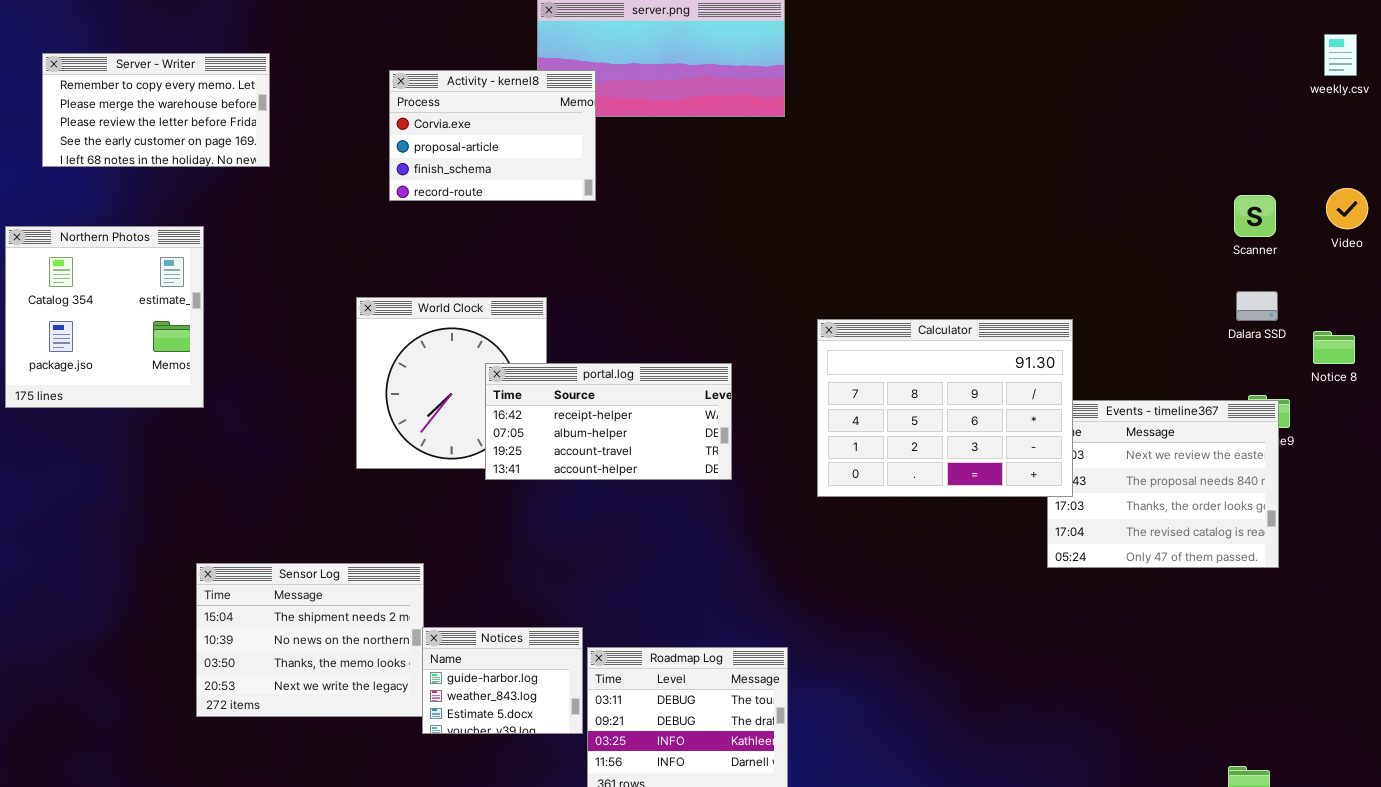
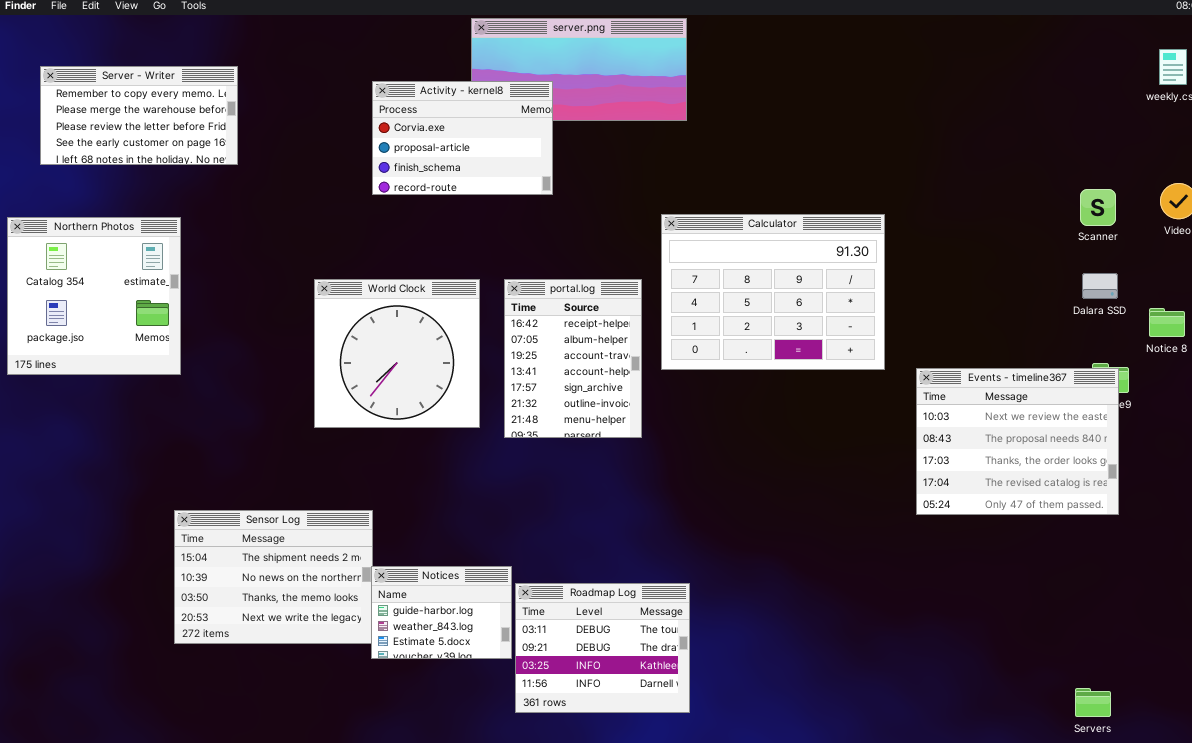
Activity - kernel8: [389,70,596,201] -> [372,81,553,195], moved
Calculator: [817,319,1073,497] -> [661,214,885,370], moved
portal.log: [485,363,732,480] -> [504,279,642,438], resized

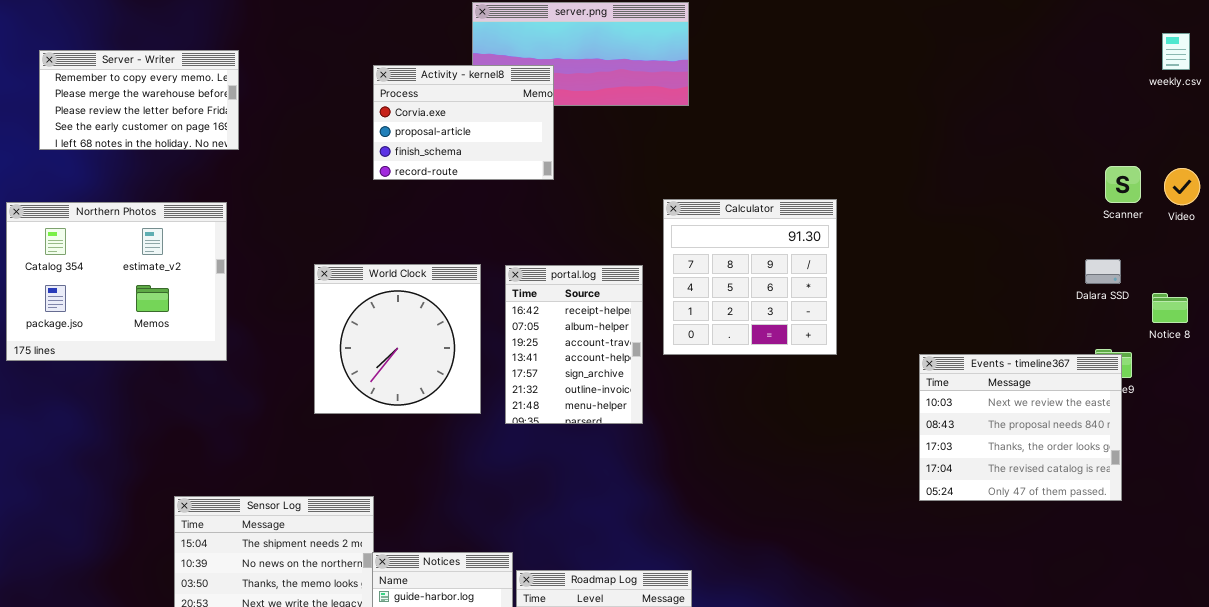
Scanner: [1080,189,1116,226] -> [1105,166,1141,203], moved
Calculator: [661,214,885,370] -> [663,199,837,355], resized
Northern Photos: [7,217,181,375] -> [6,202,227,361], resized

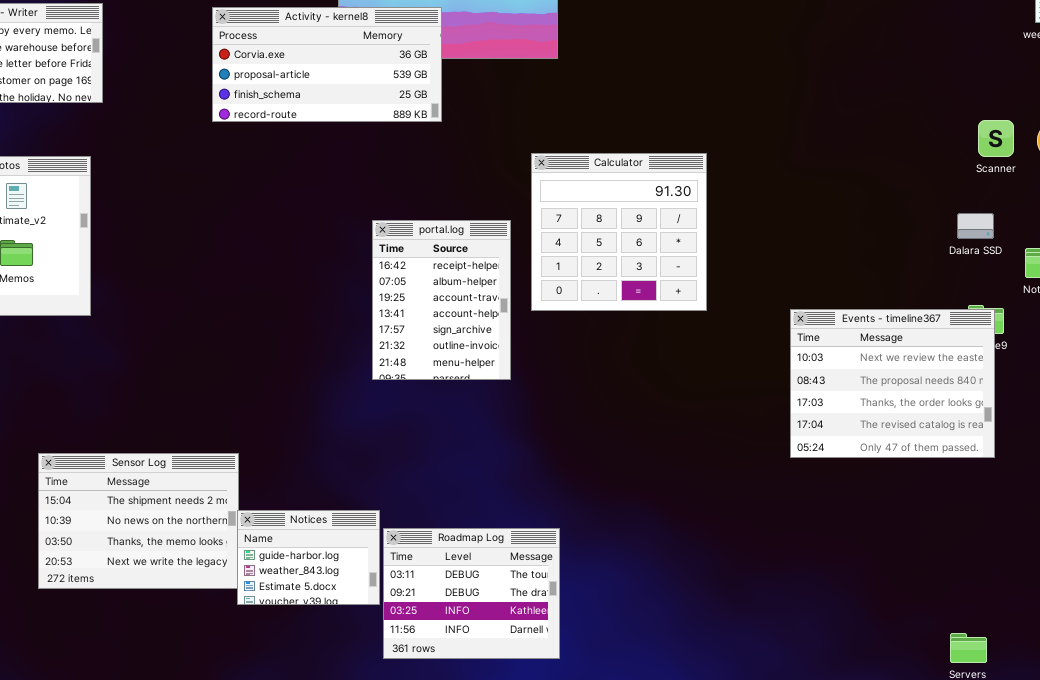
Activity - kernel8: [373,65,554,180] -> [212,7,442,122], moved, resized
World Clock: [314,264,481,414] -> none, closed

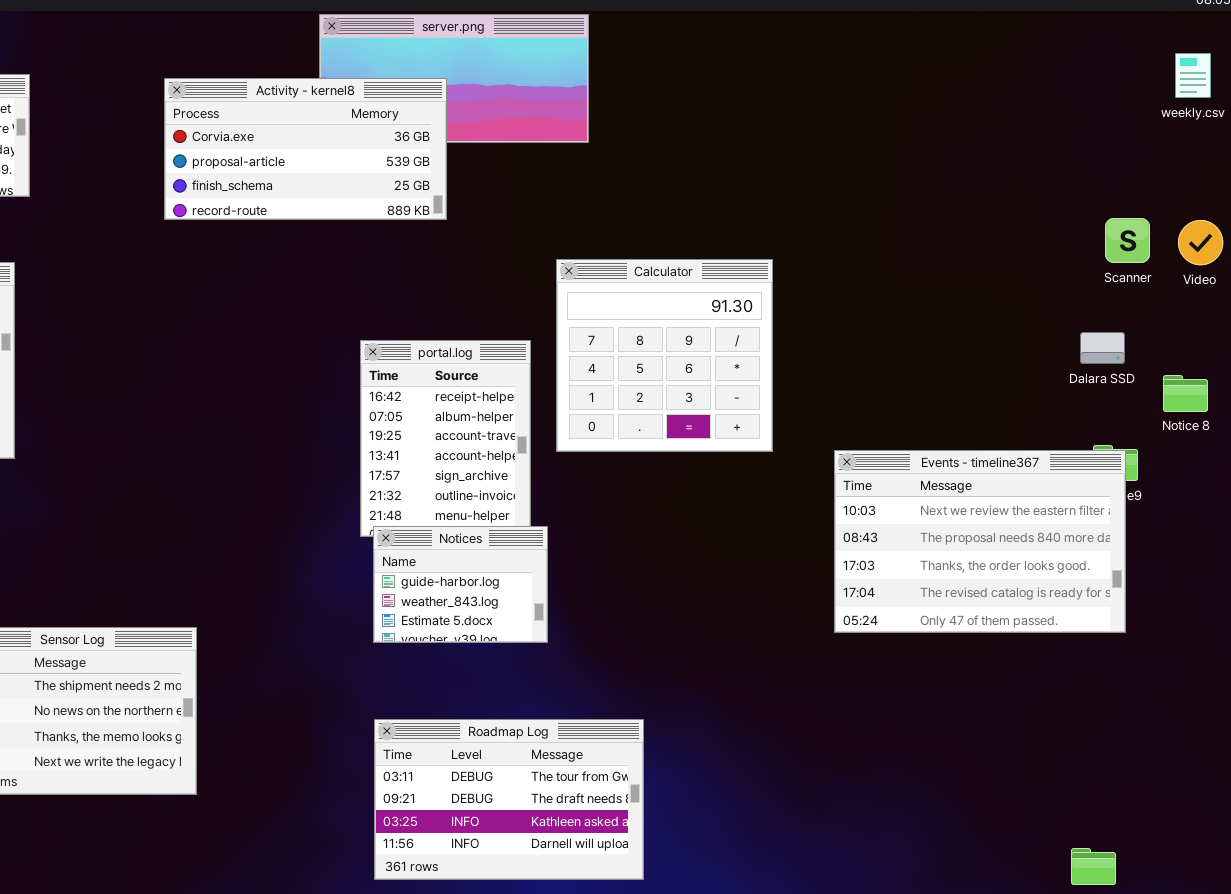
Events - timeline367: [790,309,995,458] -> [834,450,1126,633], resized
Notices: [237,510,380,605] -> [373,526,548,643], moved
Roadmap Log: [383,528,560,659] -> [374,719,644,880], resized

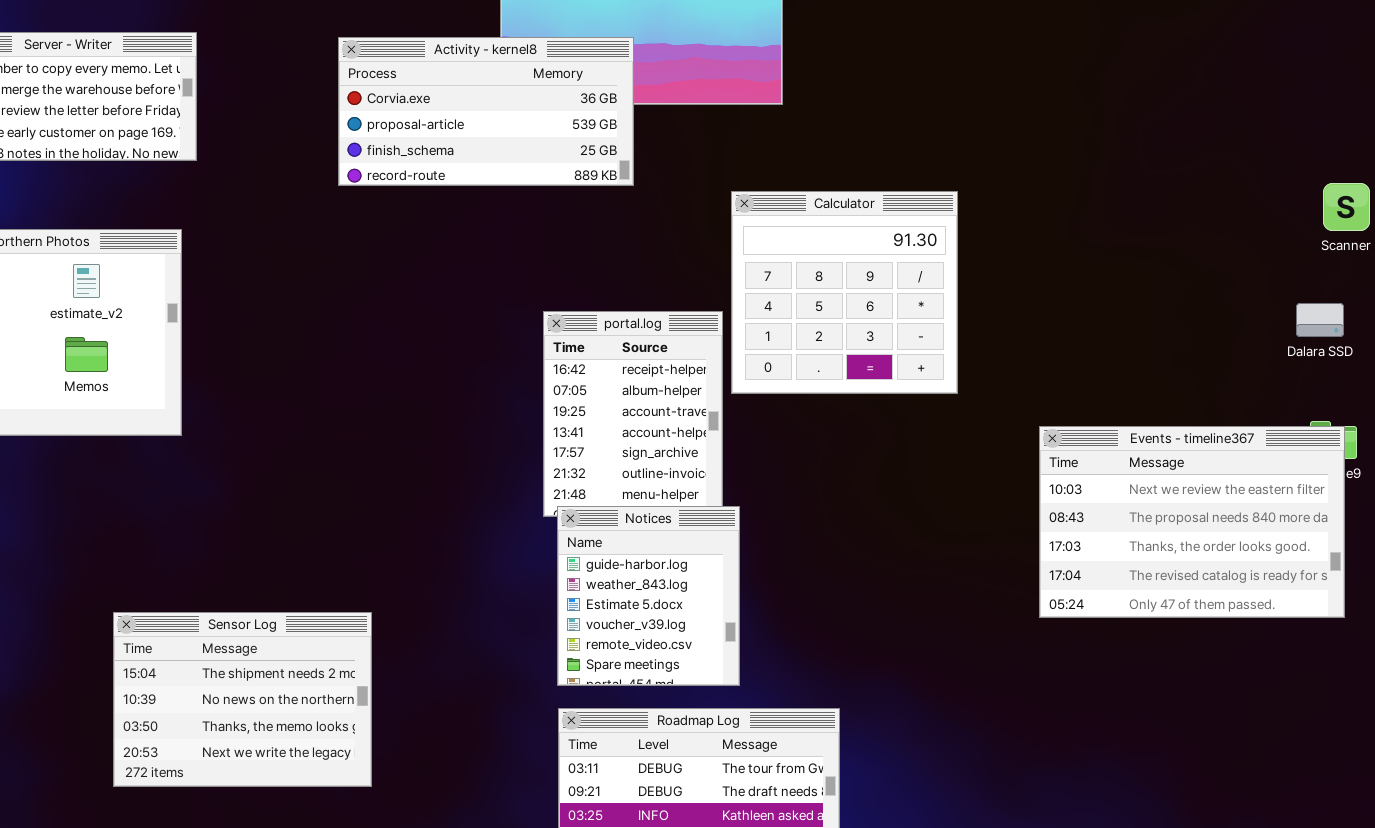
Calculator: [556,259,773,452] -> [731,191,958,394], moved
Notices: [373,526,548,643] -> [557,506,740,686], resized

